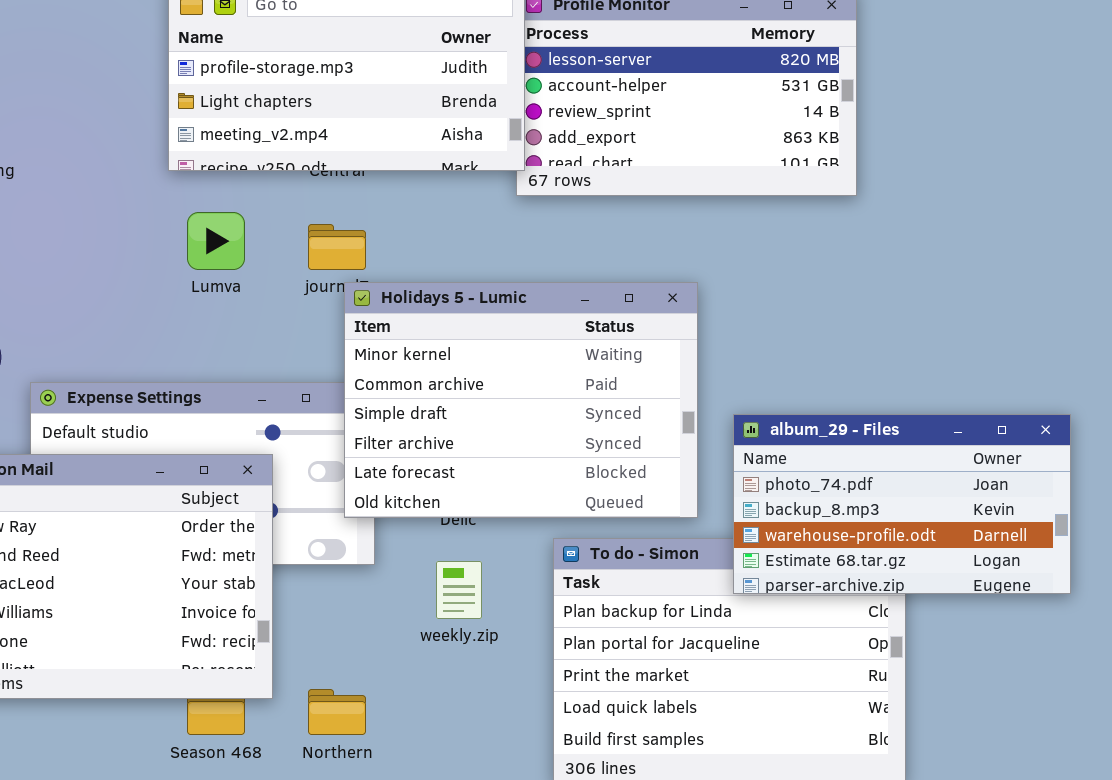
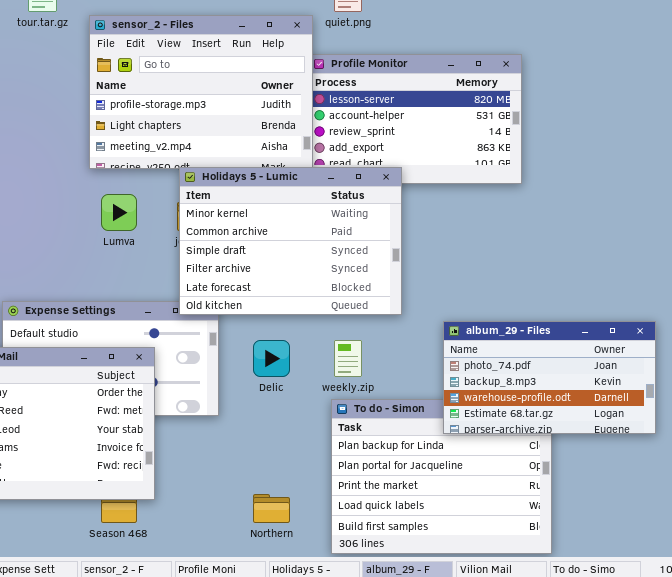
Holidays 5 - Lumic: [344,282,698,518] -> [179,167,402,315], moved
weekly.zip: [436,561,482,619] -> [334,340,362,377], moved
Northern: [308,689,366,735] -> [253,494,290,523], moved

